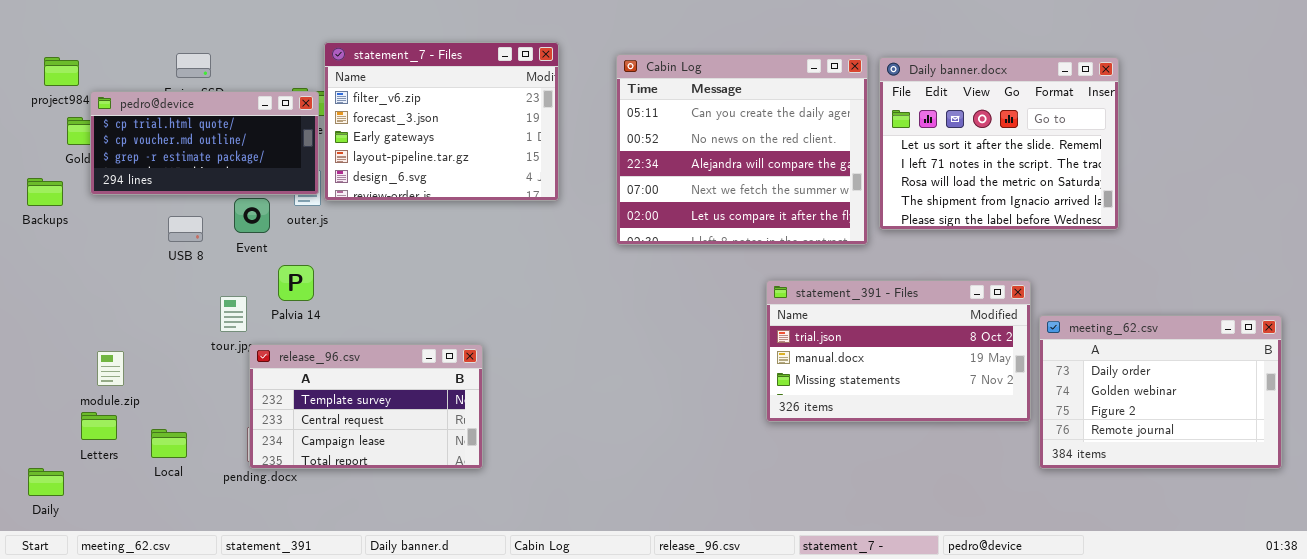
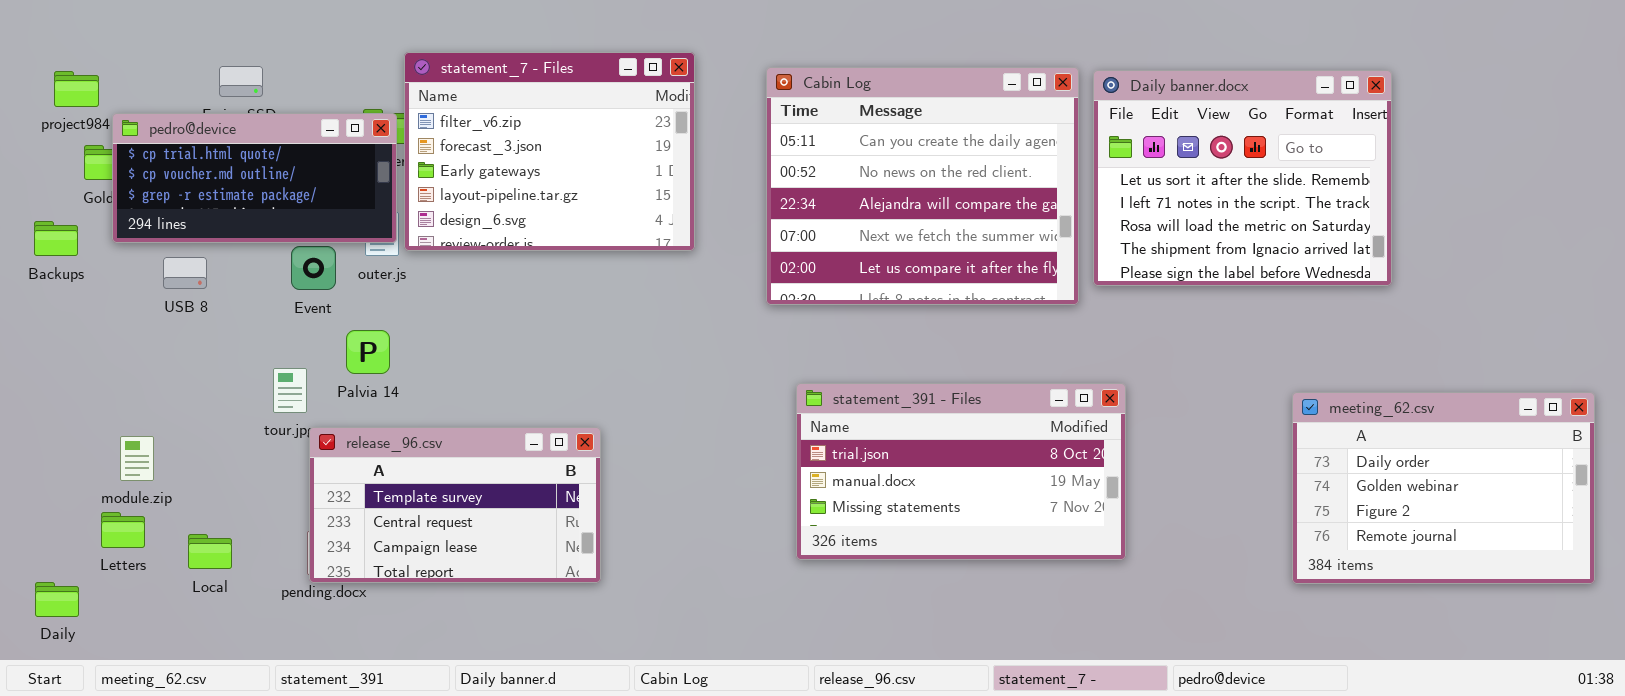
USB 8: [168,216,203,242] -> [163,257,207,289], moved
statement_391 - Files: [766,280,1031,422] -> [796,383,1126,560], moved

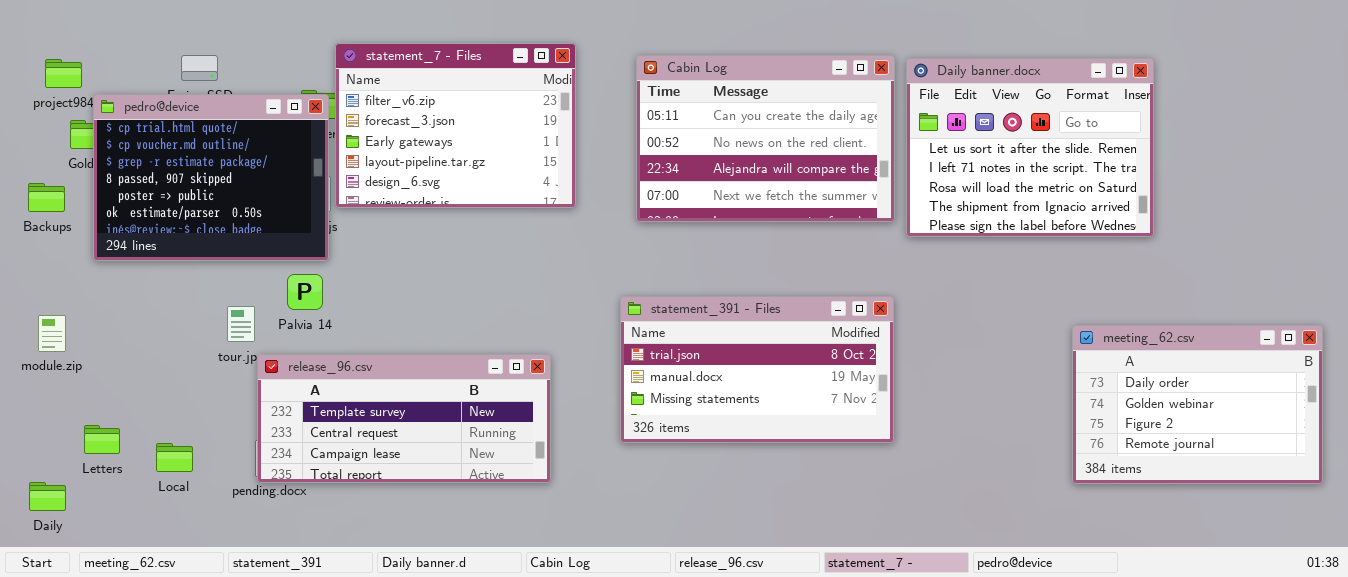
Cabin Log: [766,67,1079,305] -> [636,55,895,222], resized
pedro@device: [112,113,397,243] -> [93,94,329,261], resized
statement_391 - Files: [796,383,1126,560] -> [620,296,894,443], moved
release_96.csv: [309,427,601,583] -> [257,354,551,483], resized
module.zip: [120,436,154,481] -> [38,315,66,352], moved

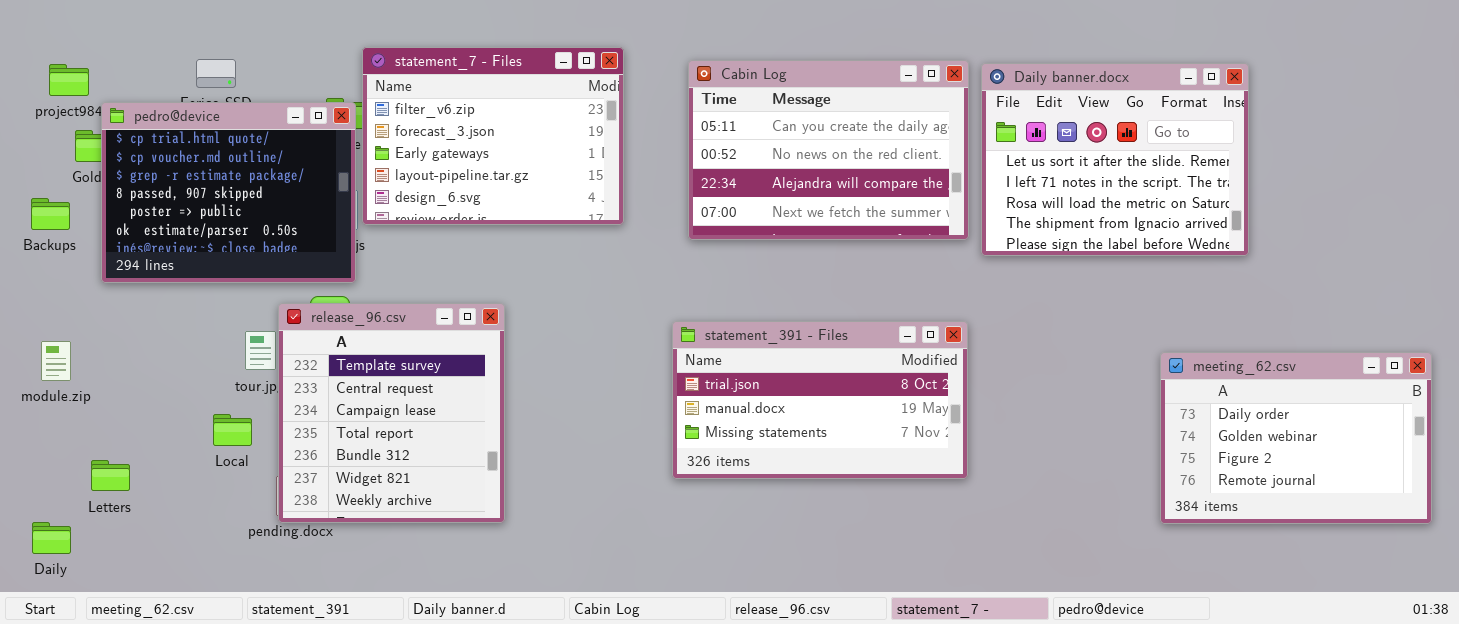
release_96.csv: [257,354,551,483] -> [278,303,505,523], resized
Local: [156,443,193,472] -> [213,414,252,446], moved

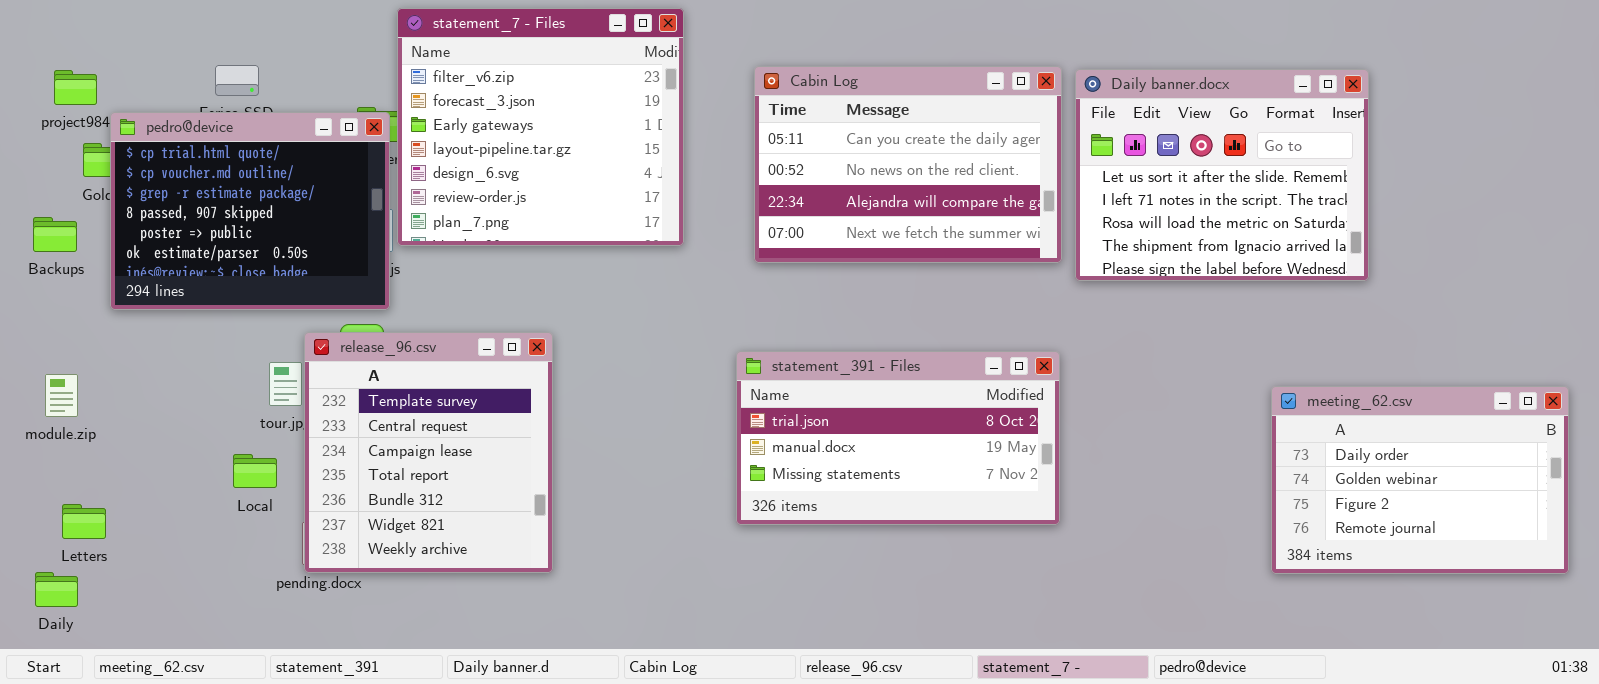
statement_7 - Files: [362,47,624,225] -> [397,8,684,246], resized
Letters: [91,460,130,491] -> [62,504,106,539], moved

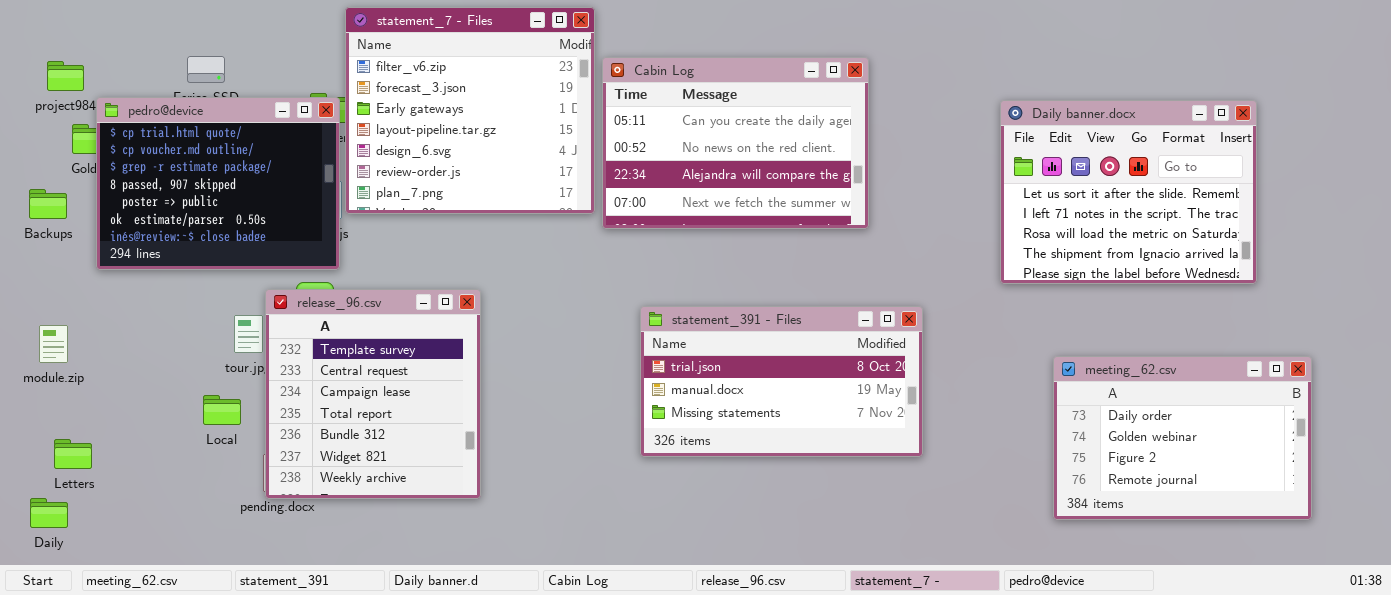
Cabin Log: [754,66,1062,263] -> [602,57,869,229], moved
Daily banner.docx: [1075,69,1369,281] -> [1000,100,1257,284], moved
meeting_62.csv: [1271,386,1569,574] -> [1053,356,1312,520], moved

